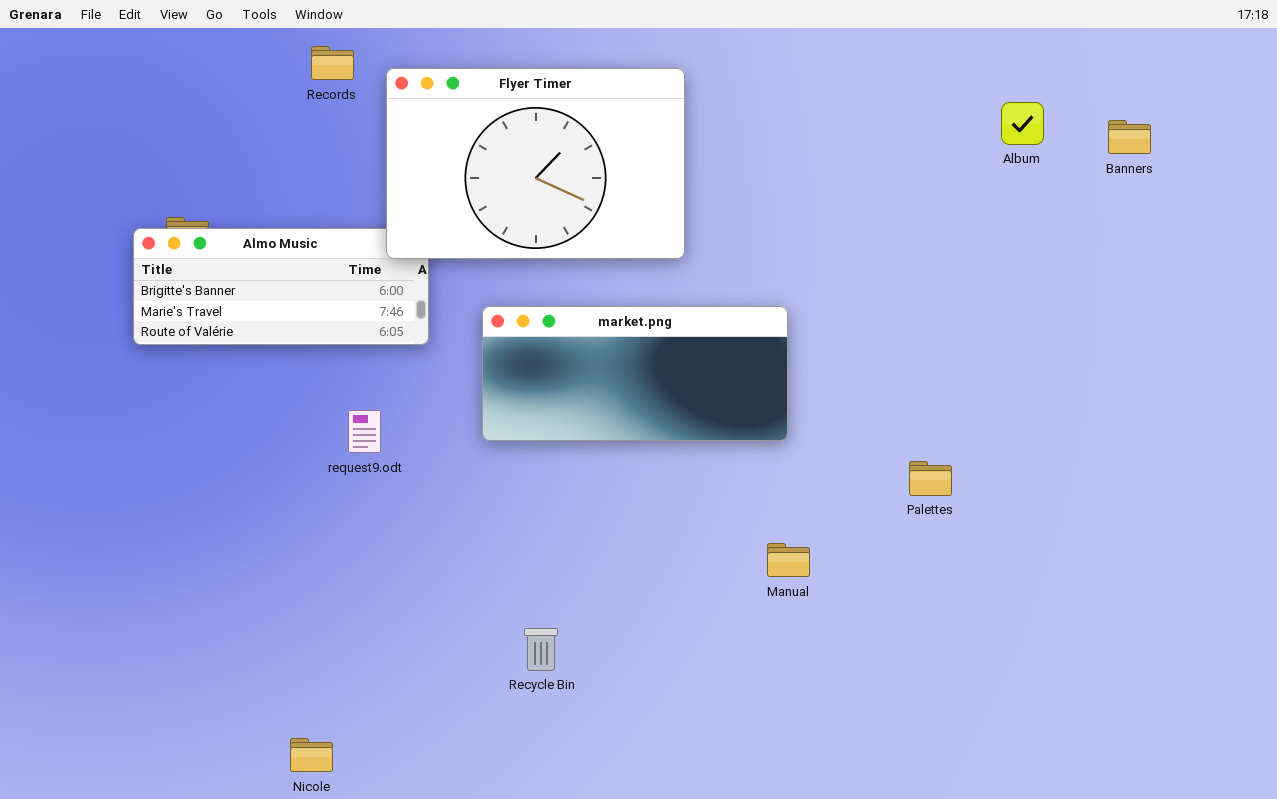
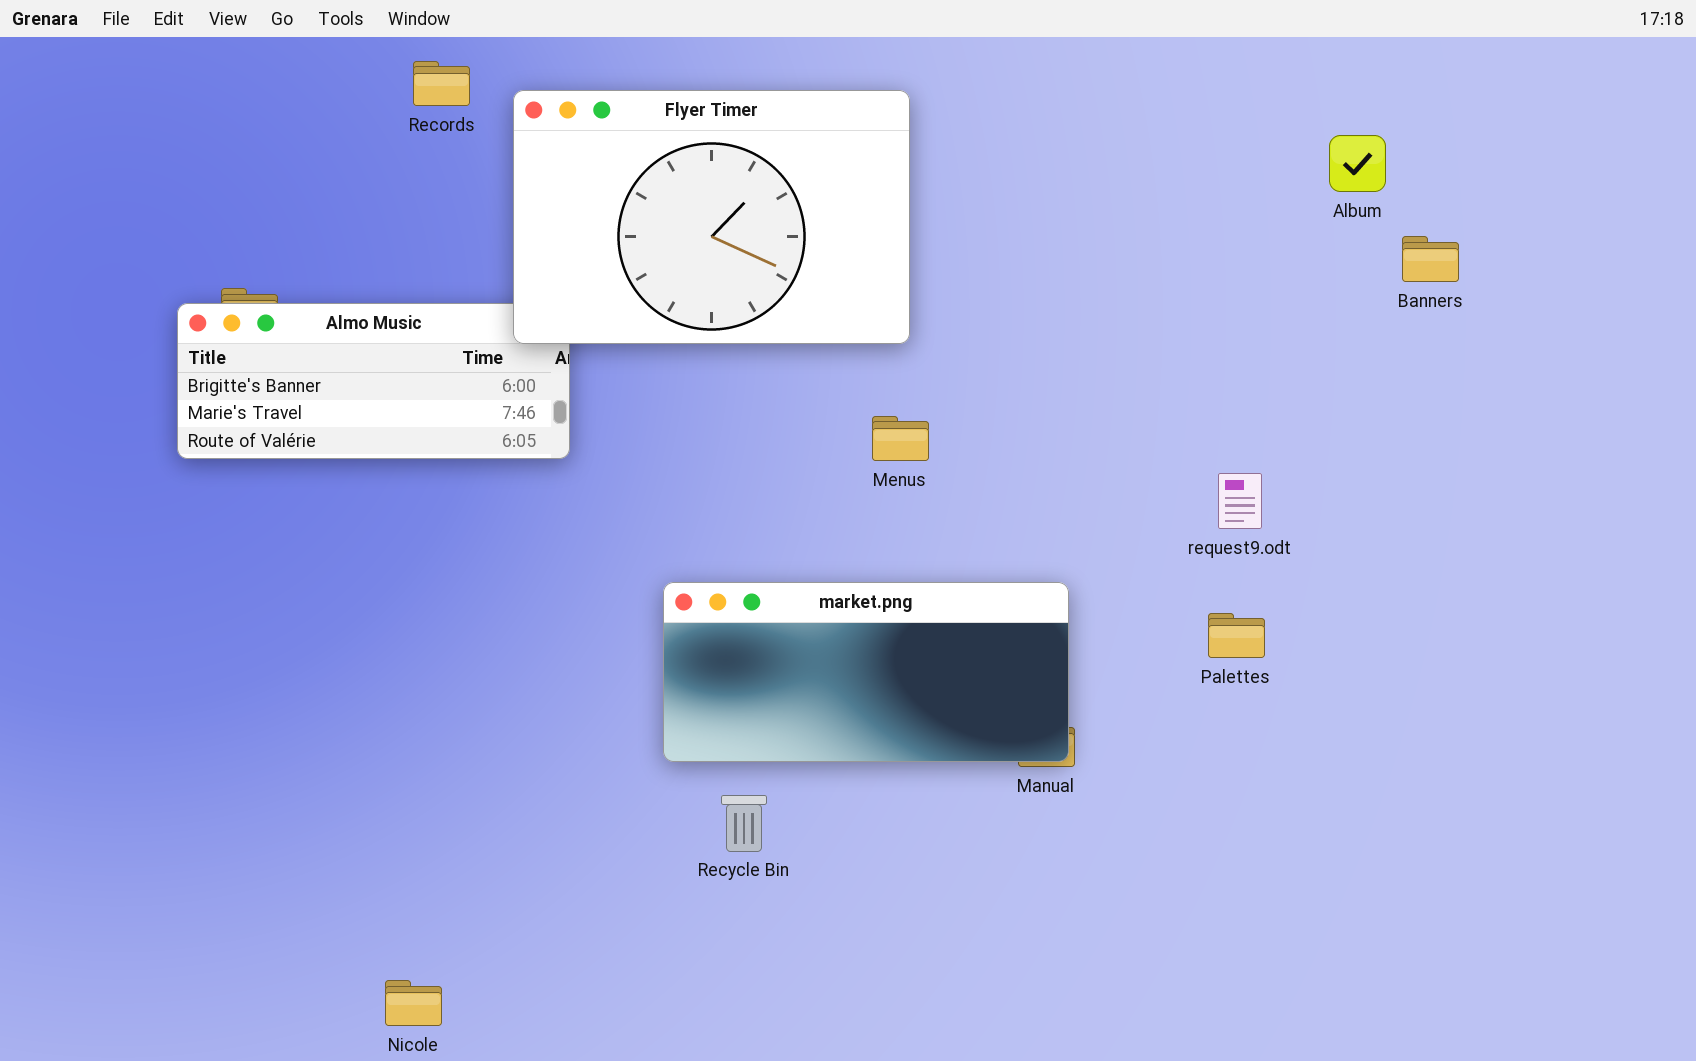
Banners: [1108,120,1151,154] -> [1402,236,1459,282], moved
market.png: [482,306,788,441] -> [663,582,1069,762], moved
request9.odt: [348,410,381,453] -> [1218,473,1262,529], moved
Recycle Bin: [524,628,558,671] -> [721,795,767,852], moved

